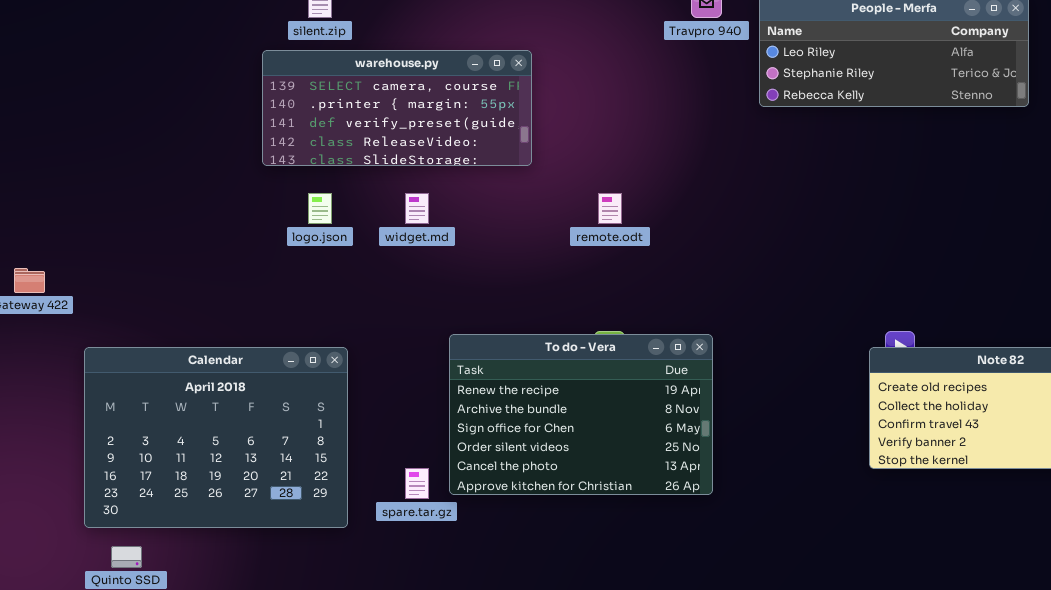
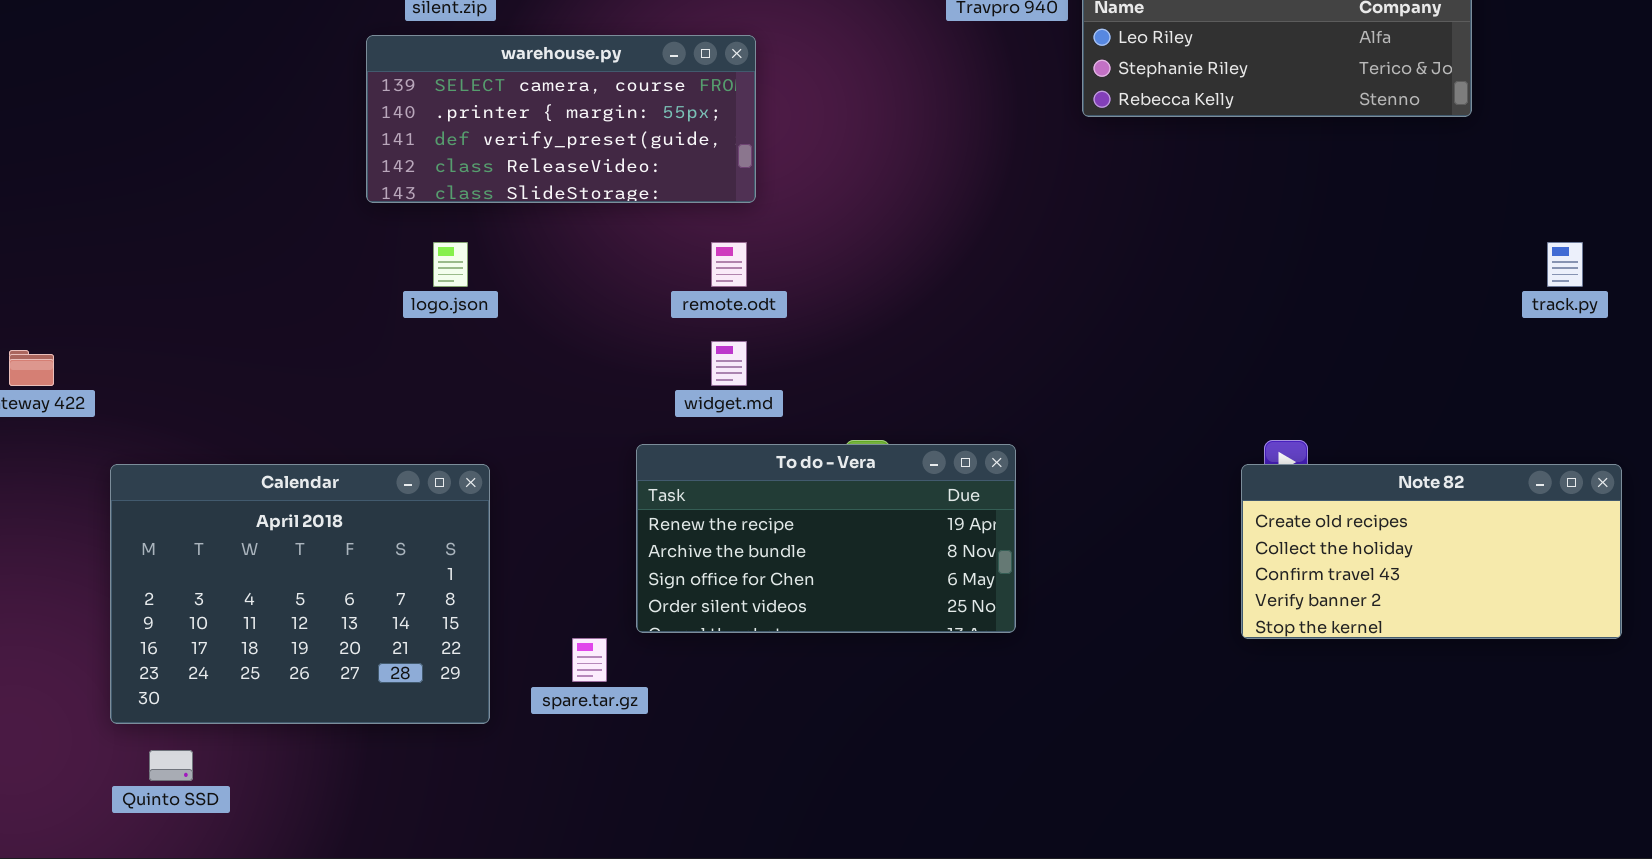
widget.md: [405,193,429,224] -> [711,341,747,386], moved
remote.odt: [598,193,622,224] -> [711,242,747,287], moved
To do - Vera: [449,334,713,495] -> [636,444,1016,633], resized

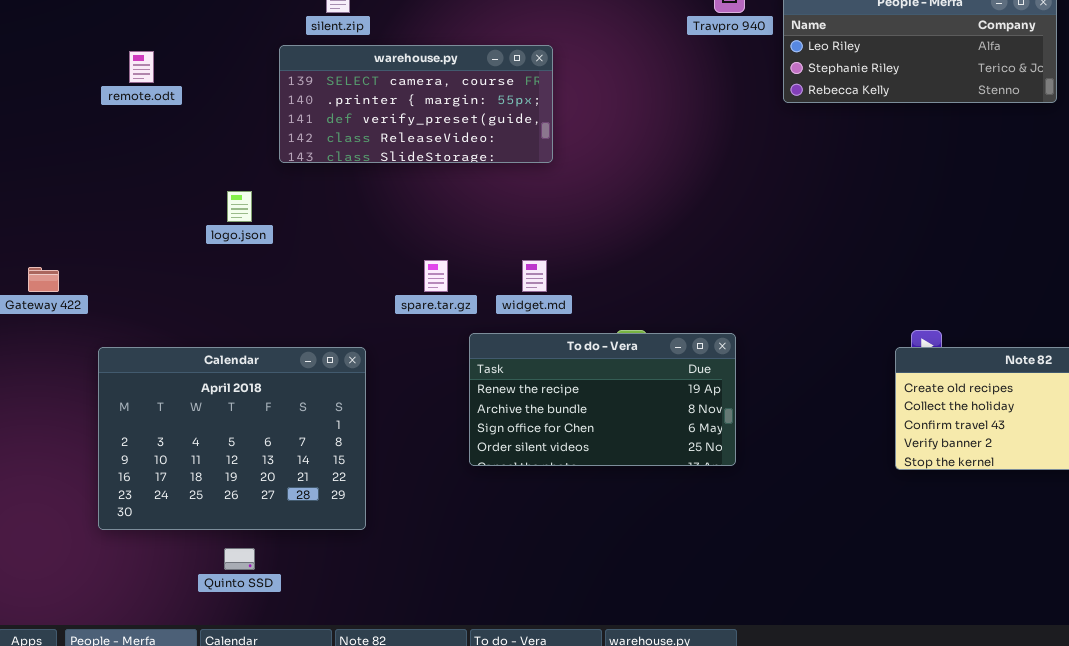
logo.json: [433,242,468,287] -> [227,191,252,222], moved
remote.odt: [711,242,747,287] -> [129,51,154,83], moved
spare.tar.gz: [572,638,607,682] -> [424,260,448,292], moved
Quinto SSD: [149,750,193,781] -> [224,548,255,570], moved

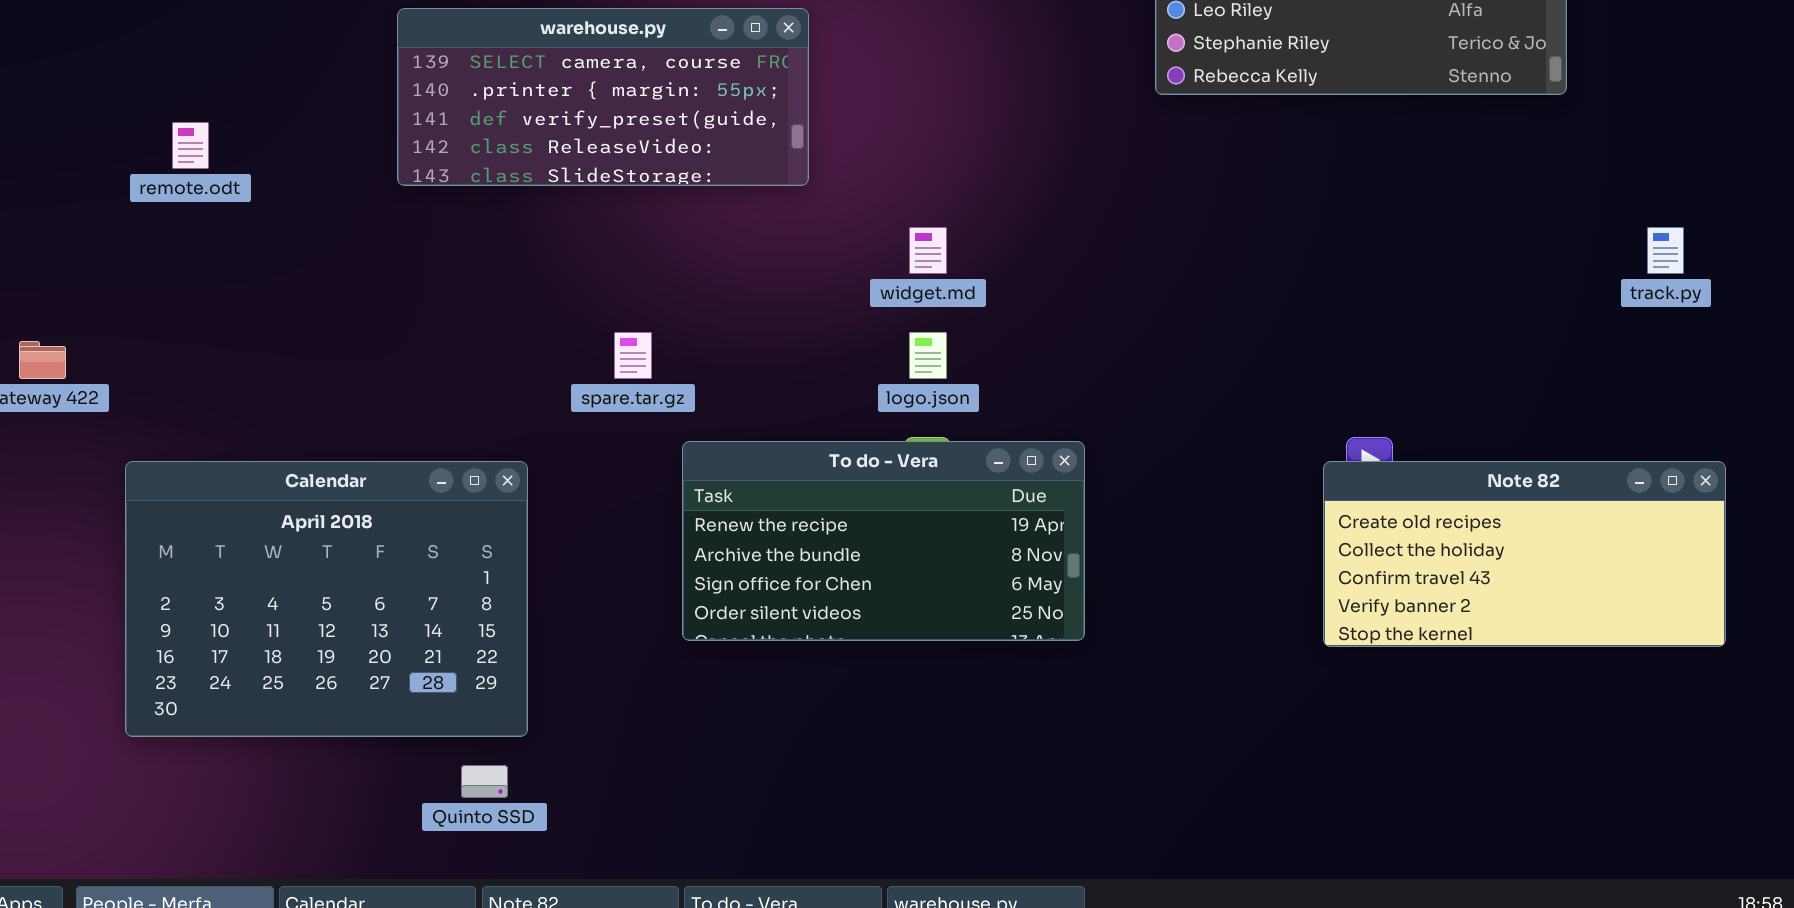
remote.odt: [129,51,154,83] -> [172,122,209,169], moved
logo.json: [227,191,252,222] -> [909,332,947,379], moved
widget.md: [522,260,547,292] -> [909,227,947,274], moved
Quinto SSD: [224,548,255,570] -> [461,765,508,798], moved

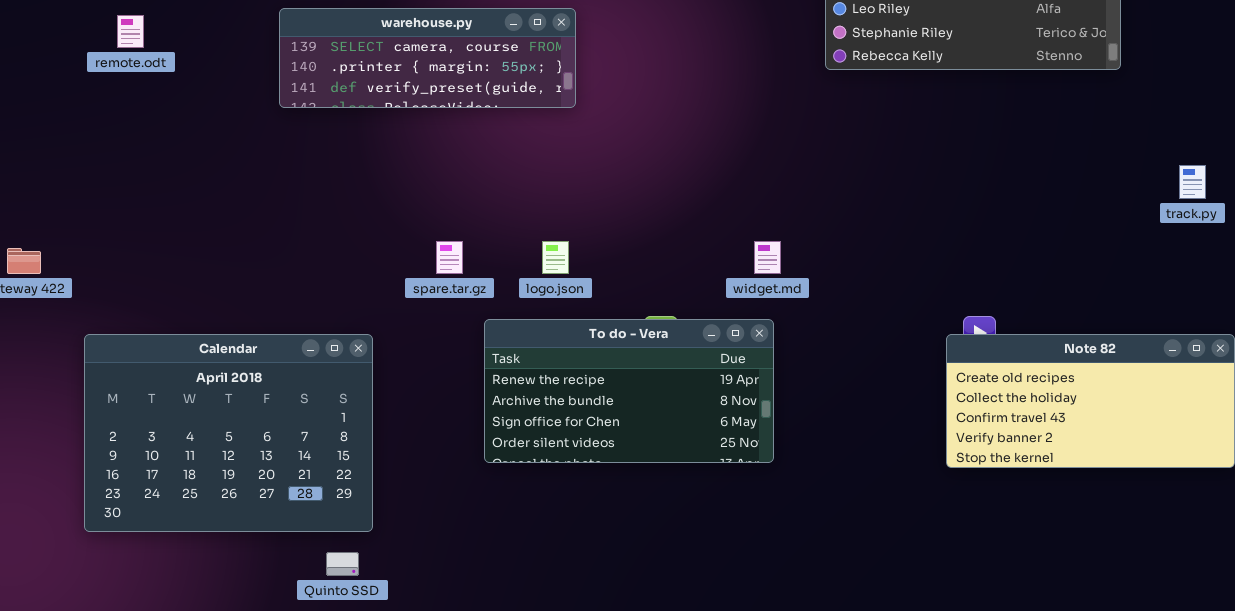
warehouse.py: [397,8,809,186] -> [279,8,576,108], resized
remote.odt: [172,122,209,169] -> [117,15,144,48], moved
widget.md: [909,227,947,274] -> [754,241,781,274], moved
logo.json: [909,332,947,379] -> [542,241,569,274], moved

